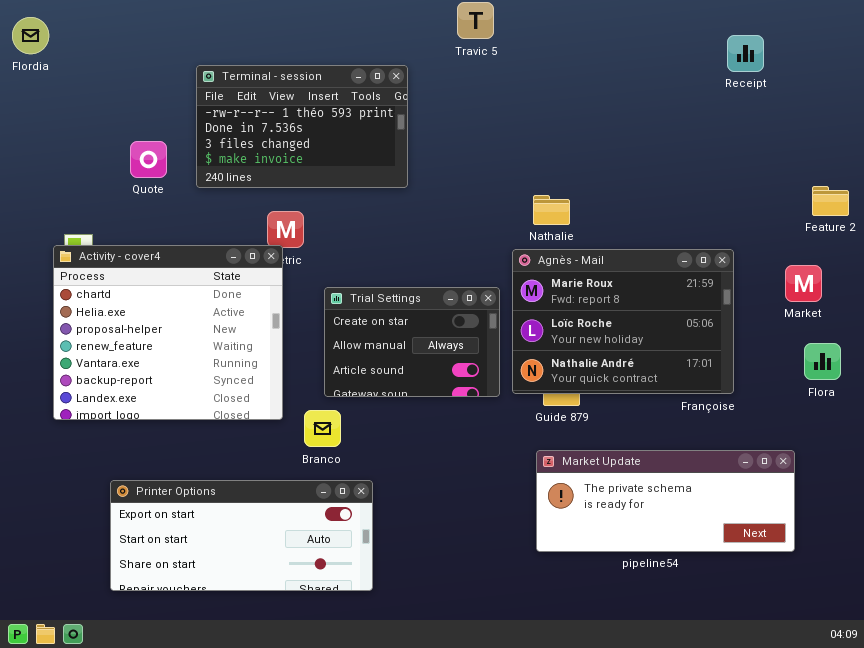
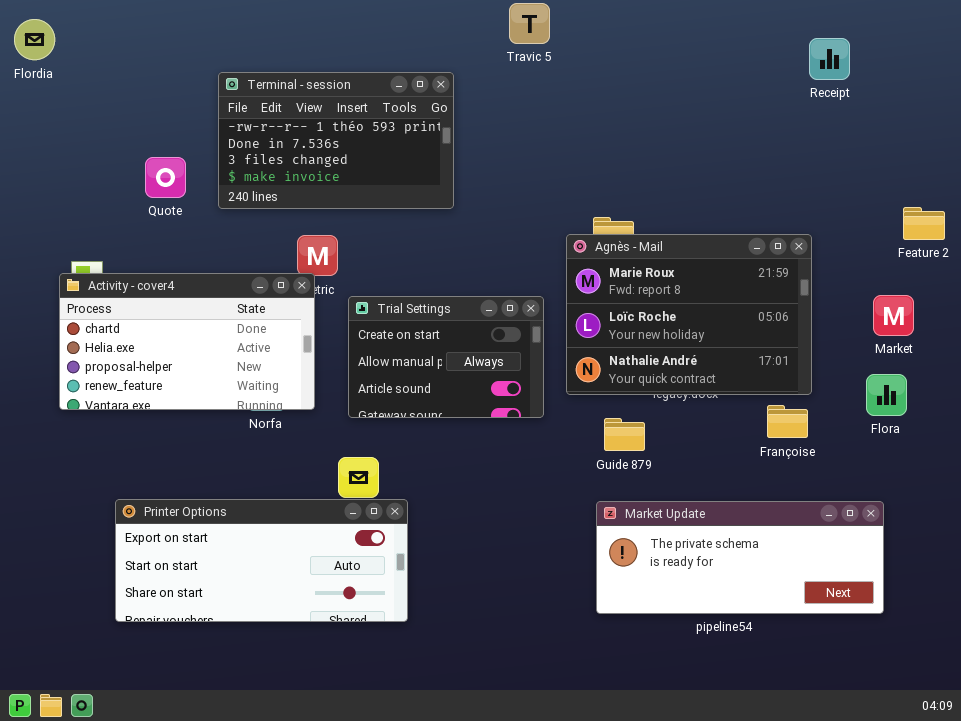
Activity - cover4: [53,245,283,420] -> [59,273,315,410], resized
Agnès - Mail: [512,249,734,394] -> [566,234,812,395], moved
Trial Settings: [324,287,500,397] -> [348,296,544,418], moved
Flora: [804,343,841,380] -> [866,374,907,416], moved
Printer Options: [110,480,373,591] -> [115,499,408,622], moved

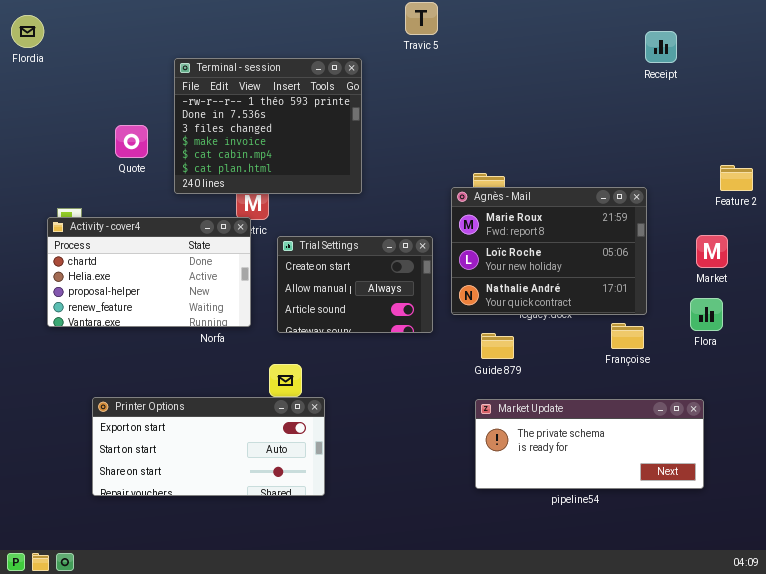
Terminal - session: [218,72,454,209] -> [174,58,362,194], resized

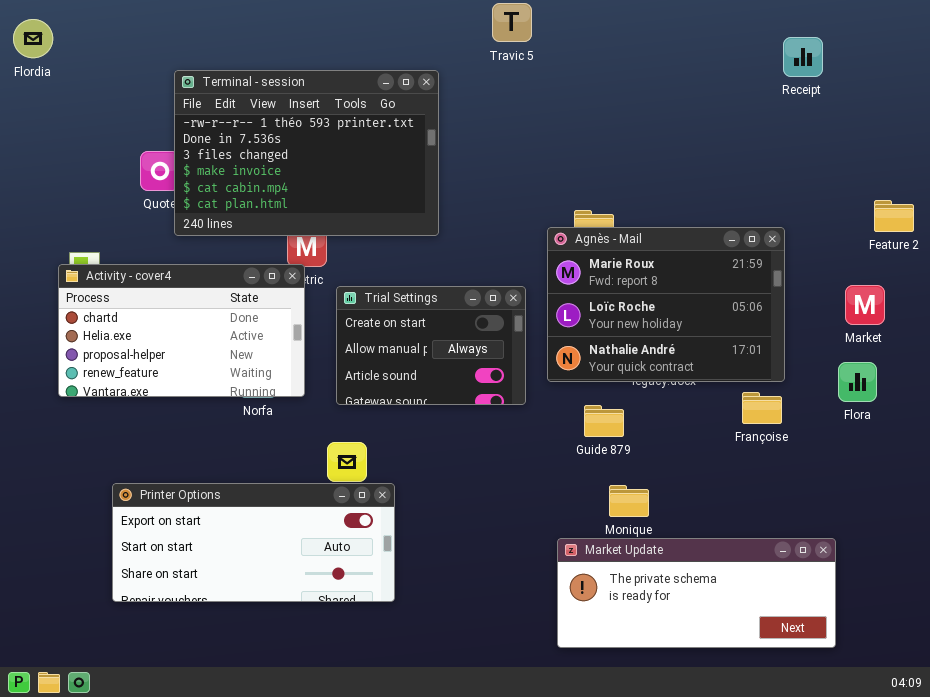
Terminal - session: [174,58,362,194] -> [174,70,439,236], resized
Market Update: [475,399,704,489] -> [557,538,836,648], moved

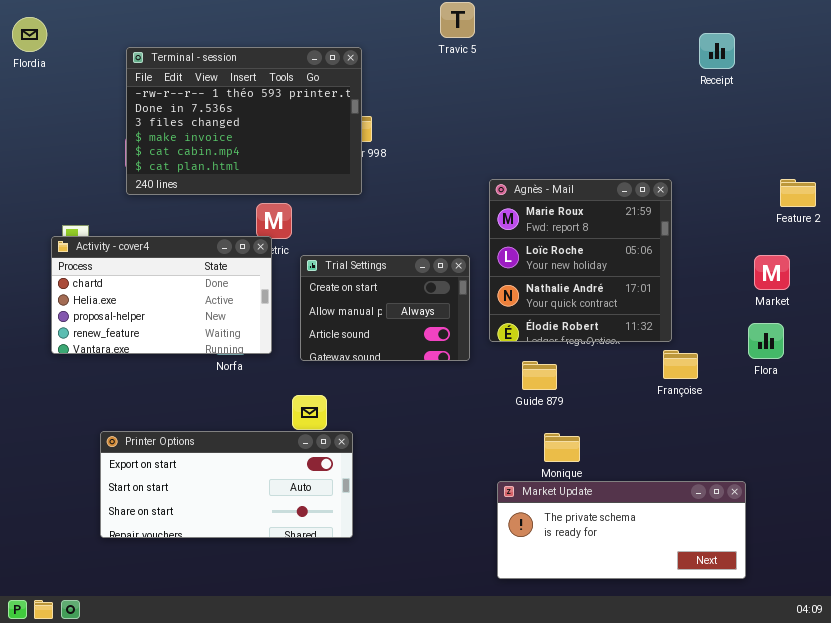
Terminal - session: [174,70,439,236] -> [126,47,362,195], moved
Agnès - Mail: [547,227,785,382] -> [489,179,672,342], resized

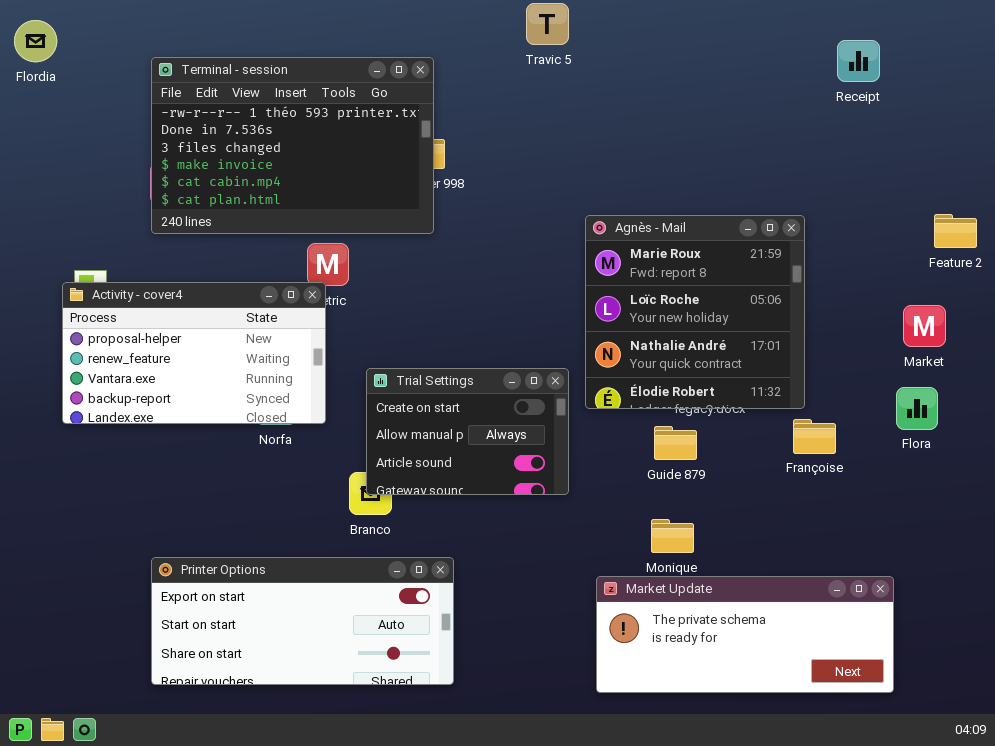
Activity - cover4: [51,236,272,354] -> [62,282,326,424], scrolled down 2 rows
Trial Settings: [300,255,470,361] -> [366,368,569,495], moved
Guide 879: [522,361,557,390] -> [654,426,697,460], moved
Printer Options: [100,431,353,538] -> [151,557,454,685], moved

